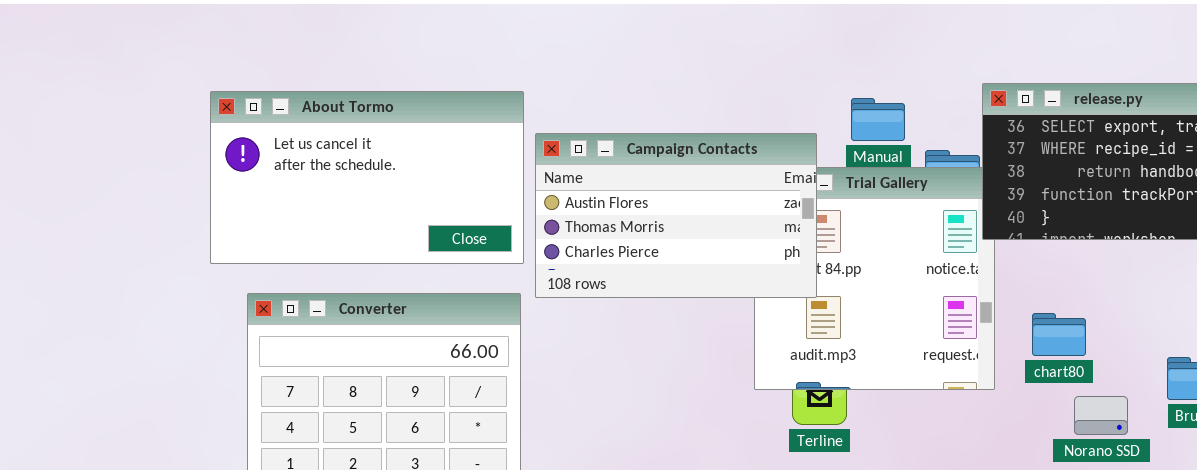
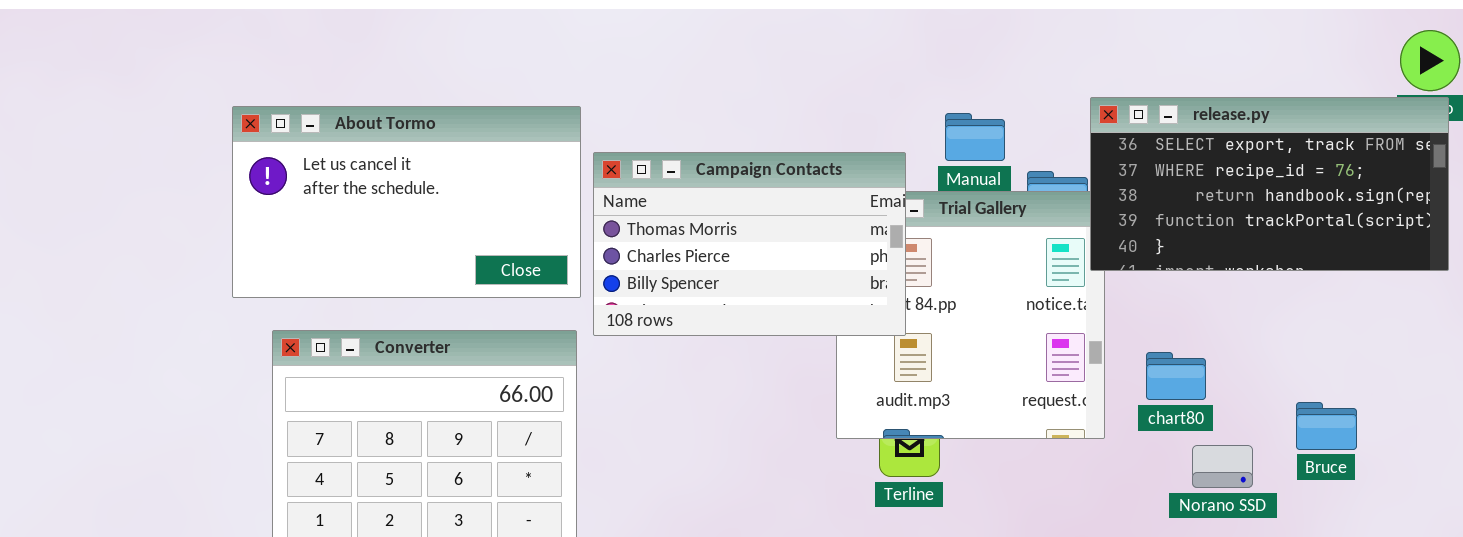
Campaign Contacts: [535,133,817,298] -> [593,152,906,336], scrolled down 1 row

